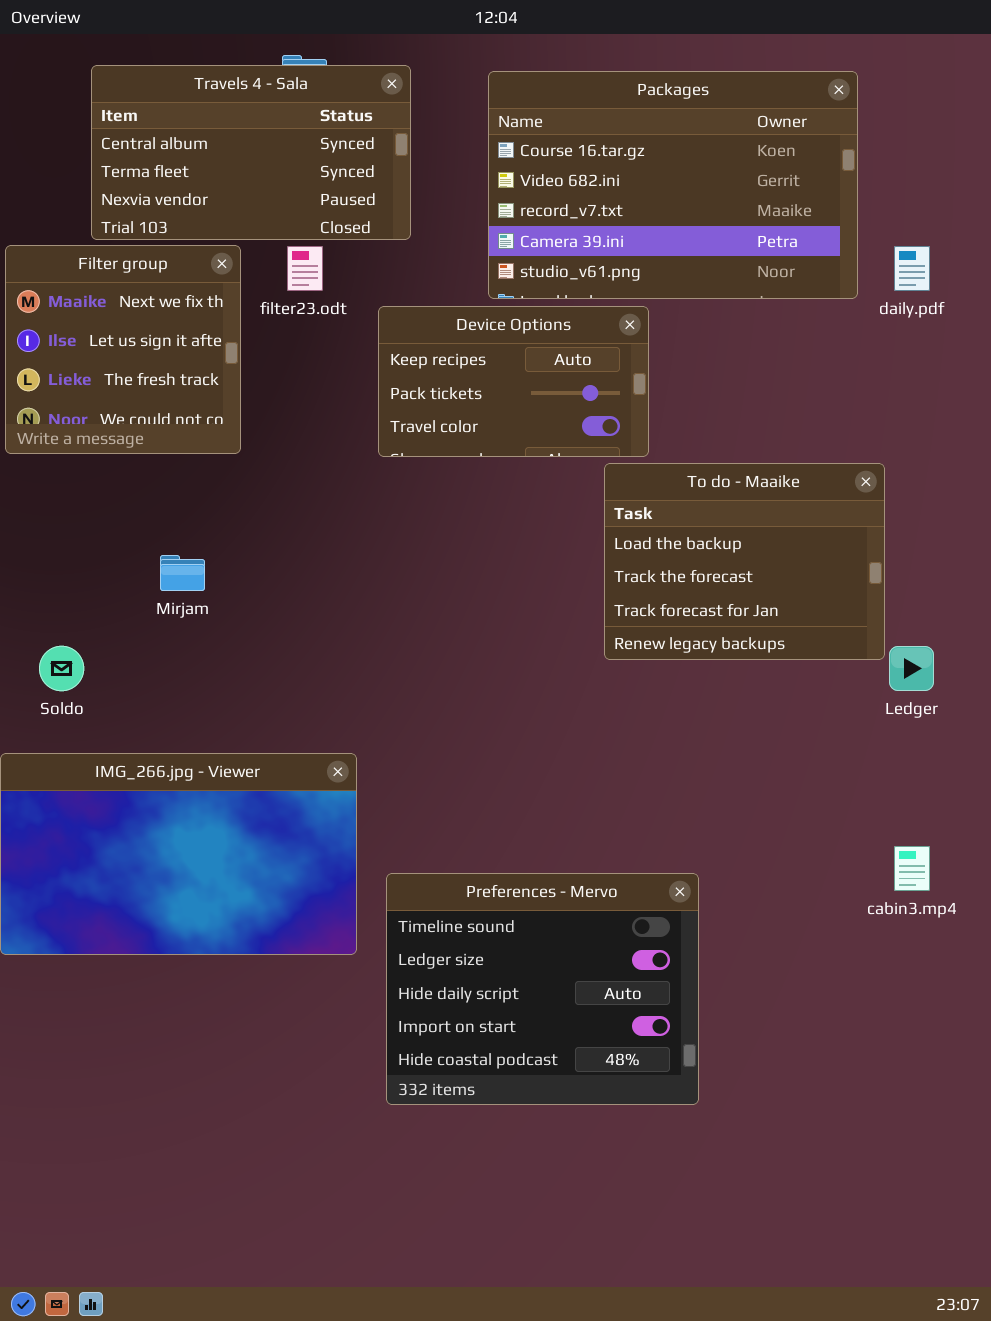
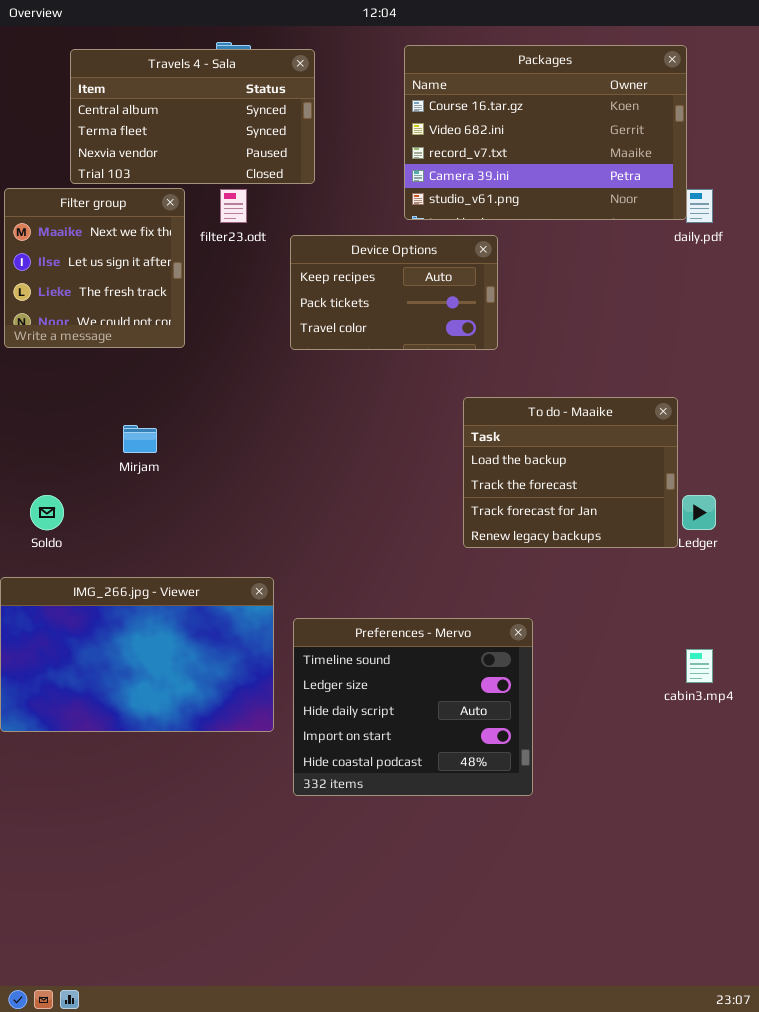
Packages: [488,71,858,299] -> [404,45,687,220], moved
To do - Maaike: [604,463,885,660] -> [463,397,678,548], moved
Preferences - Mervo: [386,873,699,1105] -> [293,618,533,796], moved

